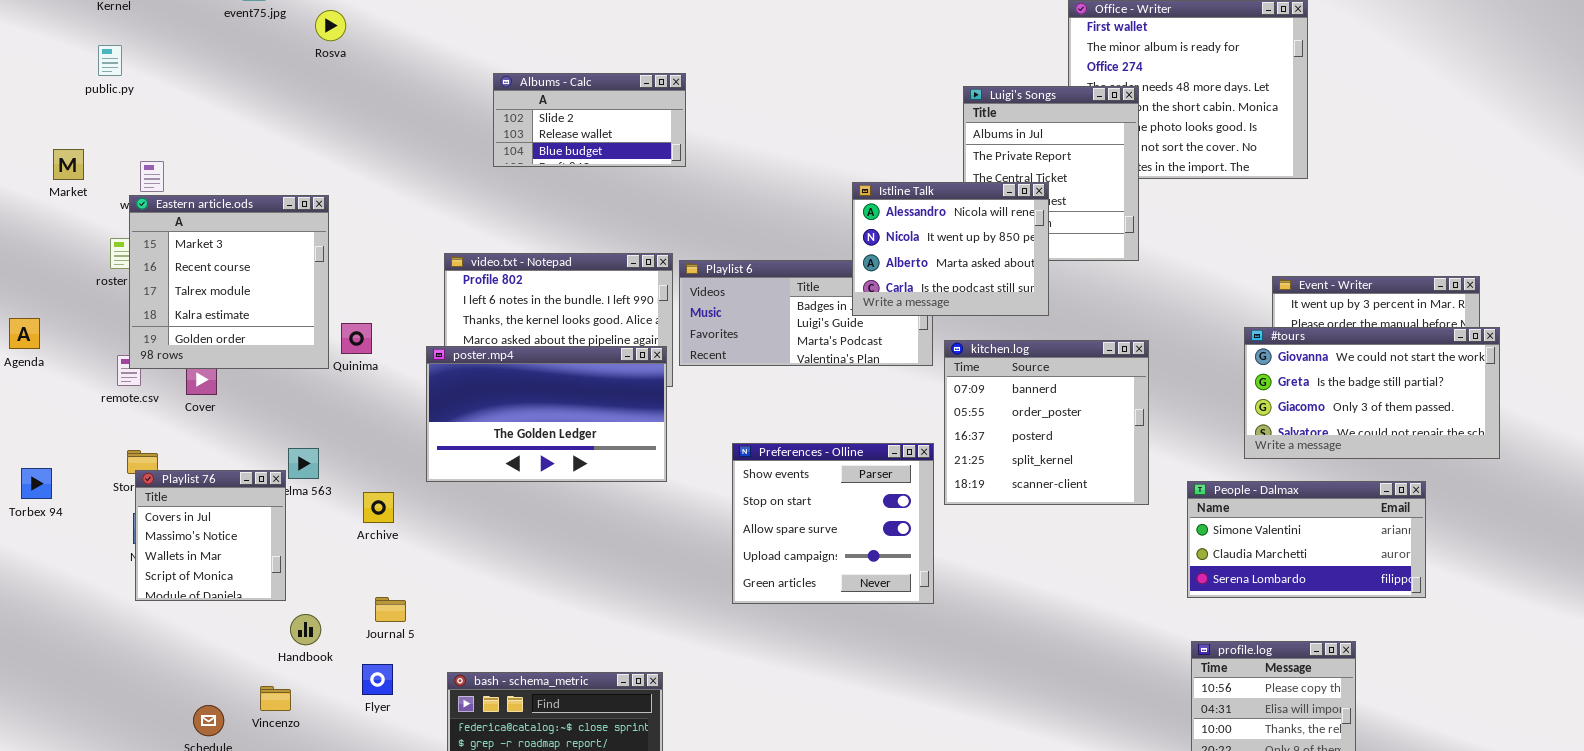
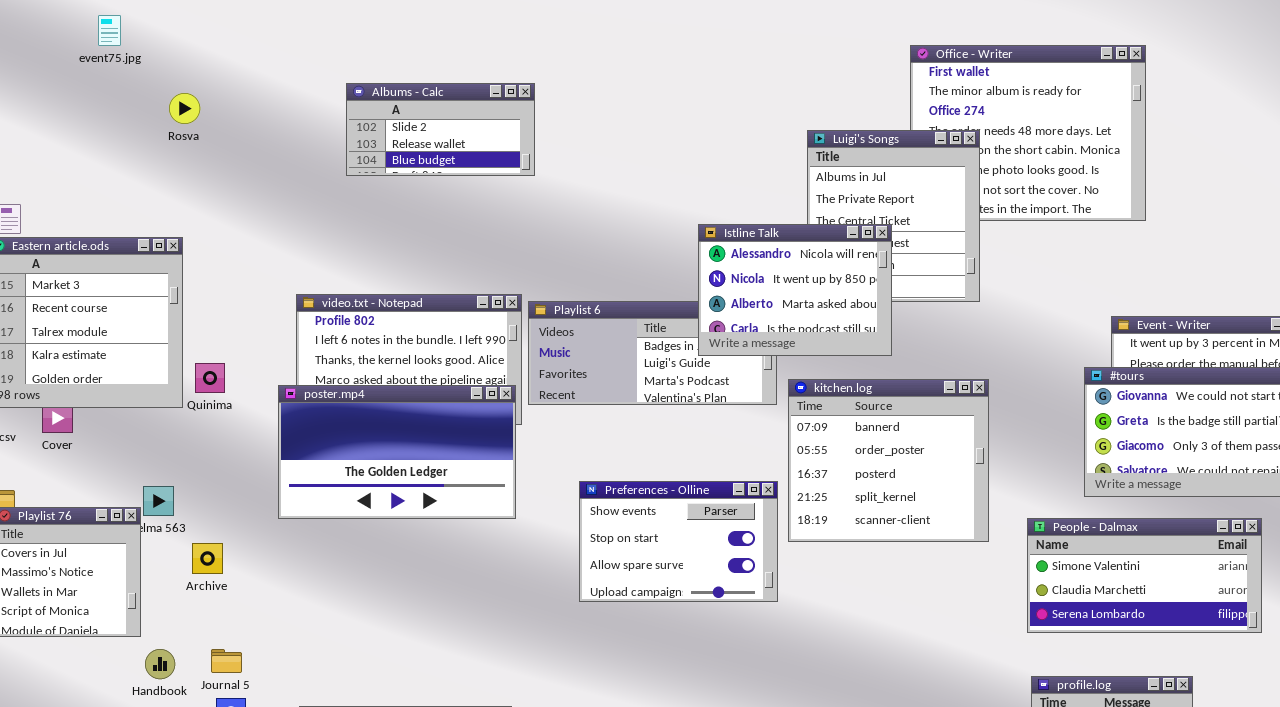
Rosva: [315,10,346,41] -> [169,93,200,124], moved
Albums - Calc: [493,73,686,167] -> [346,83,535,176], moved
Preferences - Olline: [732,443,934,604] -> [579,481,778,602], resized
Archive: [363,492,394,523] -> [192,543,223,574], moved
Journal 5: [375,597,406,622] -> [211,649,242,673], moved

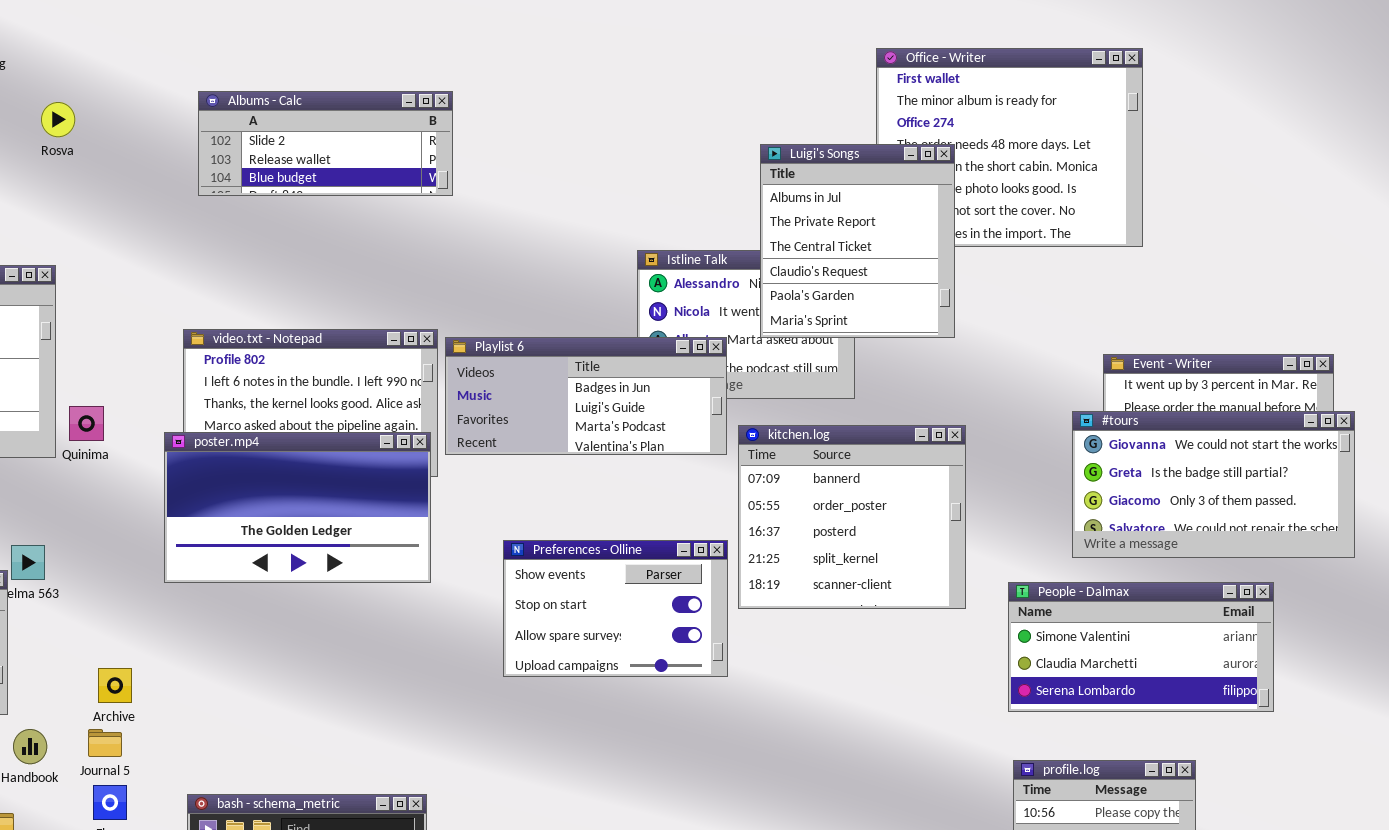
Albums - Calc: [346,83,535,176] -> [198,91,453,196], resized
Luigi's Songs: [807,130,980,302] -> [760,144,955,338], raised
Playlist 6: [528,301,777,405] -> [445,337,727,455], raised
Archive: [192,543,223,574] -> [98,668,132,703], moved

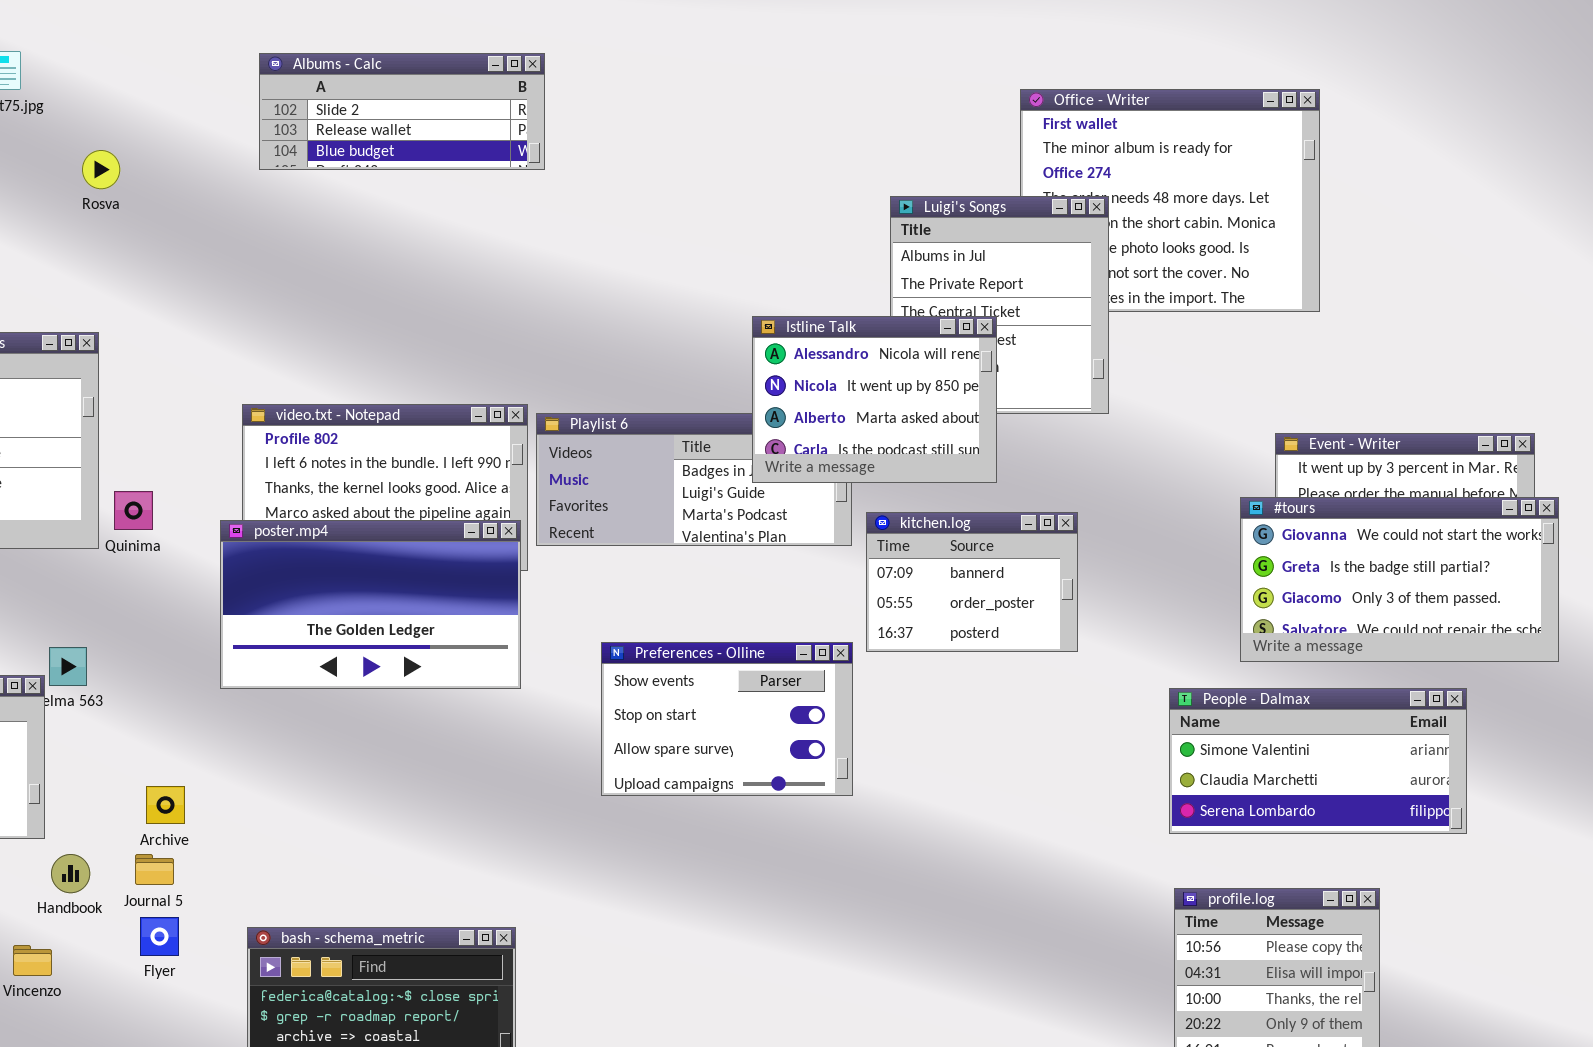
Albums - Calc: [198,91,453,196] -> [259,53,545,170], moved
Istline Talk: [637,250,855,399] -> [752,316,997,483], raised
kitchen.log: [738,425,966,609] -> [866,512,1078,652], resized

